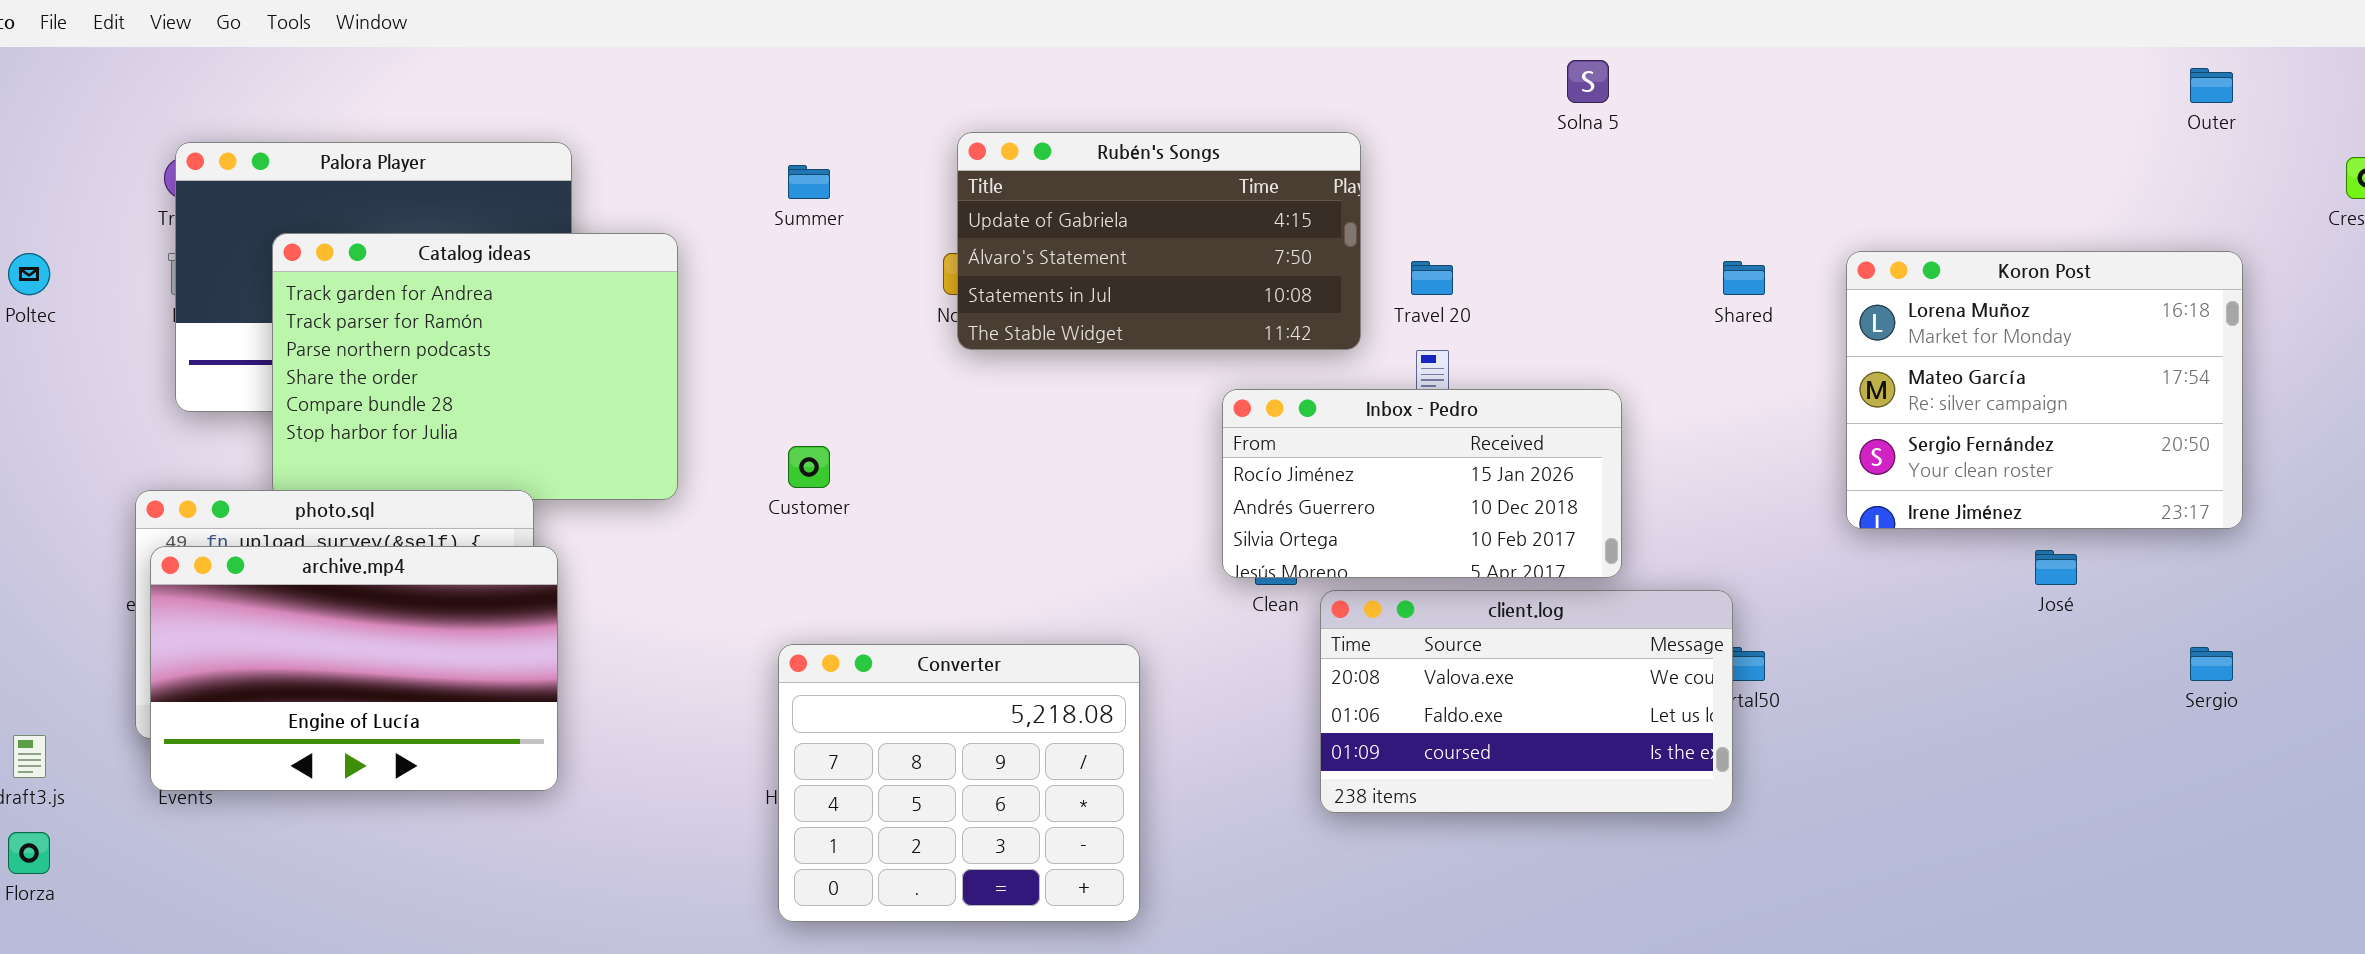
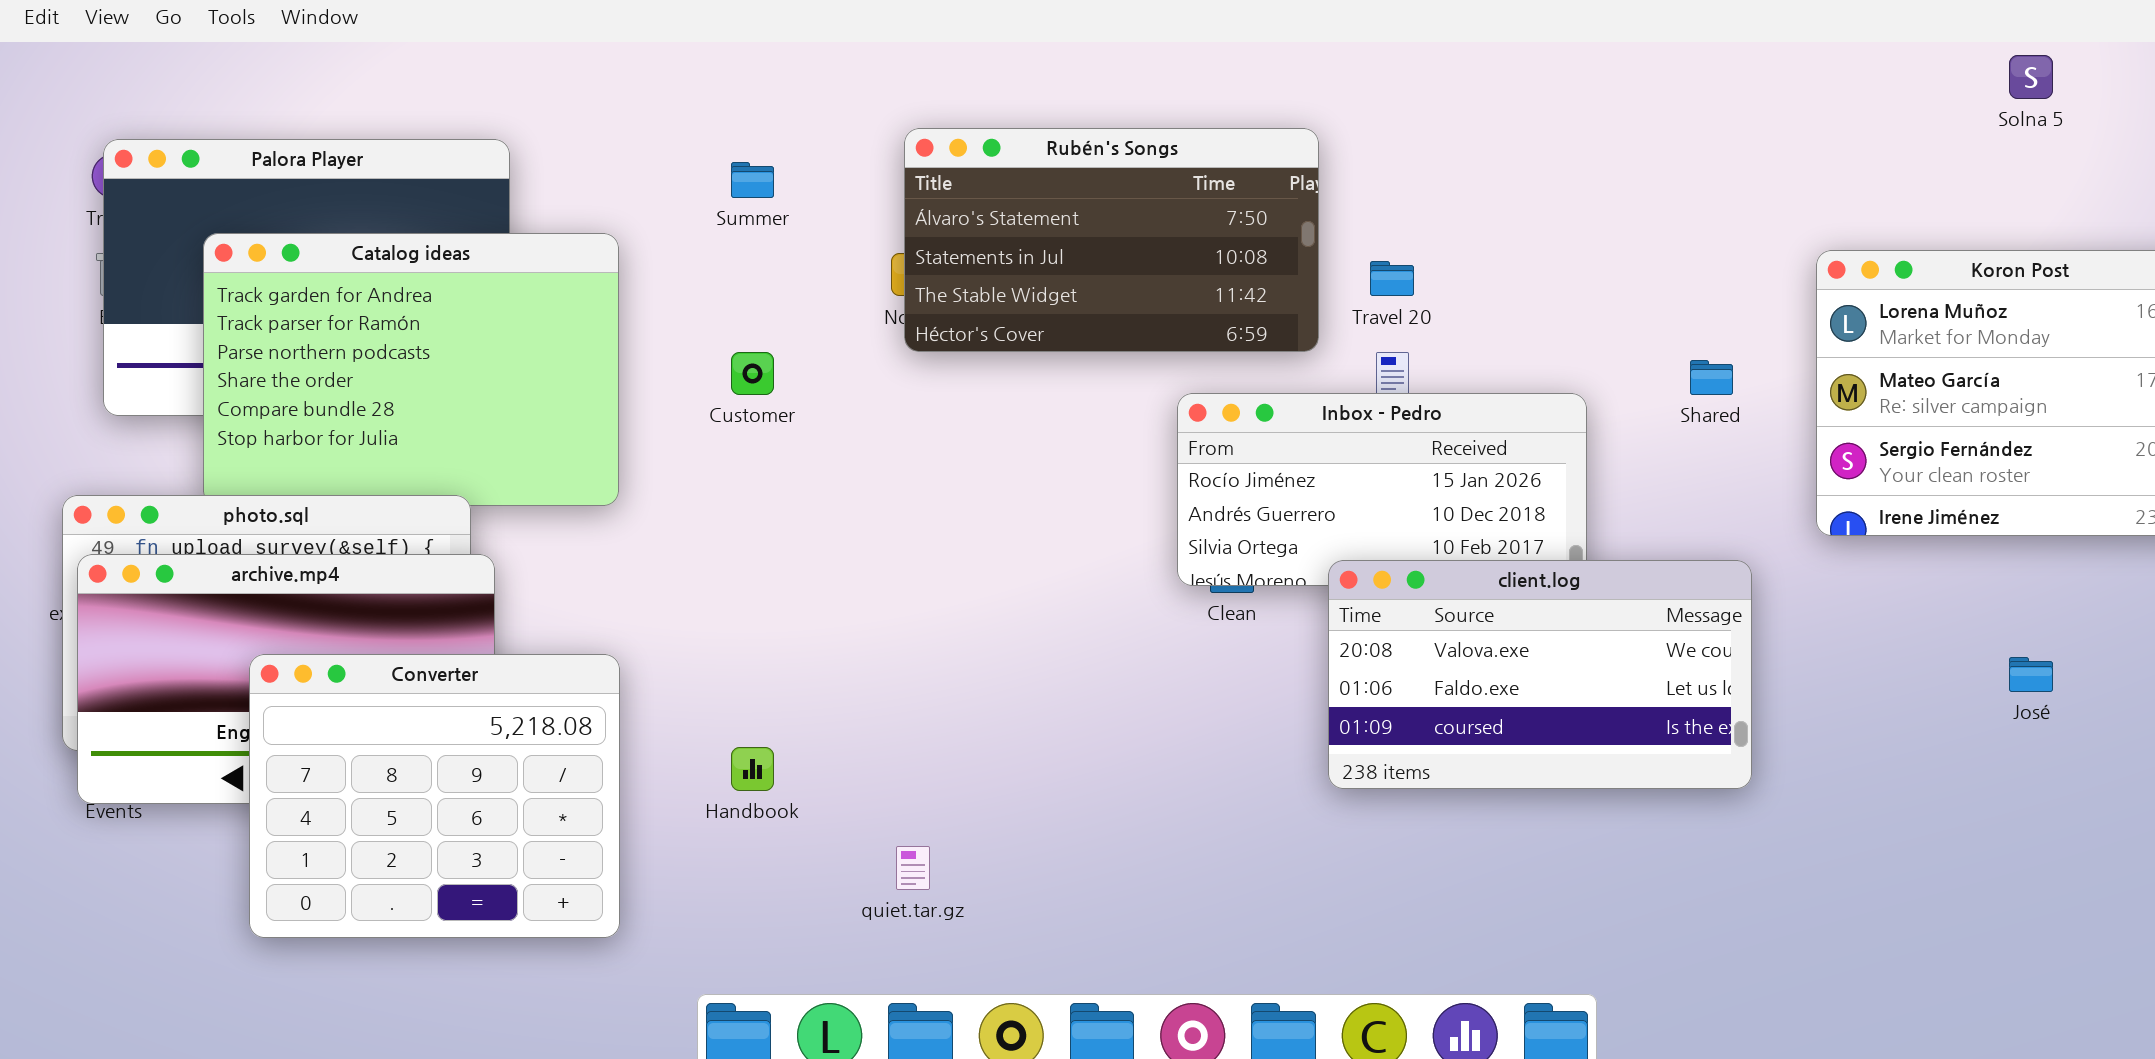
Solna 5: [1567,60,1609,103] -> [2009,55,2053,99], moved
Rubén's Songs: [957,132,1361,350] -> [904,128,1319,352], scrolled down 1 row
Shared: [1723,261,1765,295] -> [1690,360,1733,395], moved
Customer: [788,446,830,488] -> [731,352,774,395], moved
José: [2035,550,2077,585] -> [2009,657,2053,692], moved
client.log: [1320,590,1733,813] -> [1328,560,1752,789], moved
Converter: [778,644,1140,922] -> [249,654,620,938], moved

